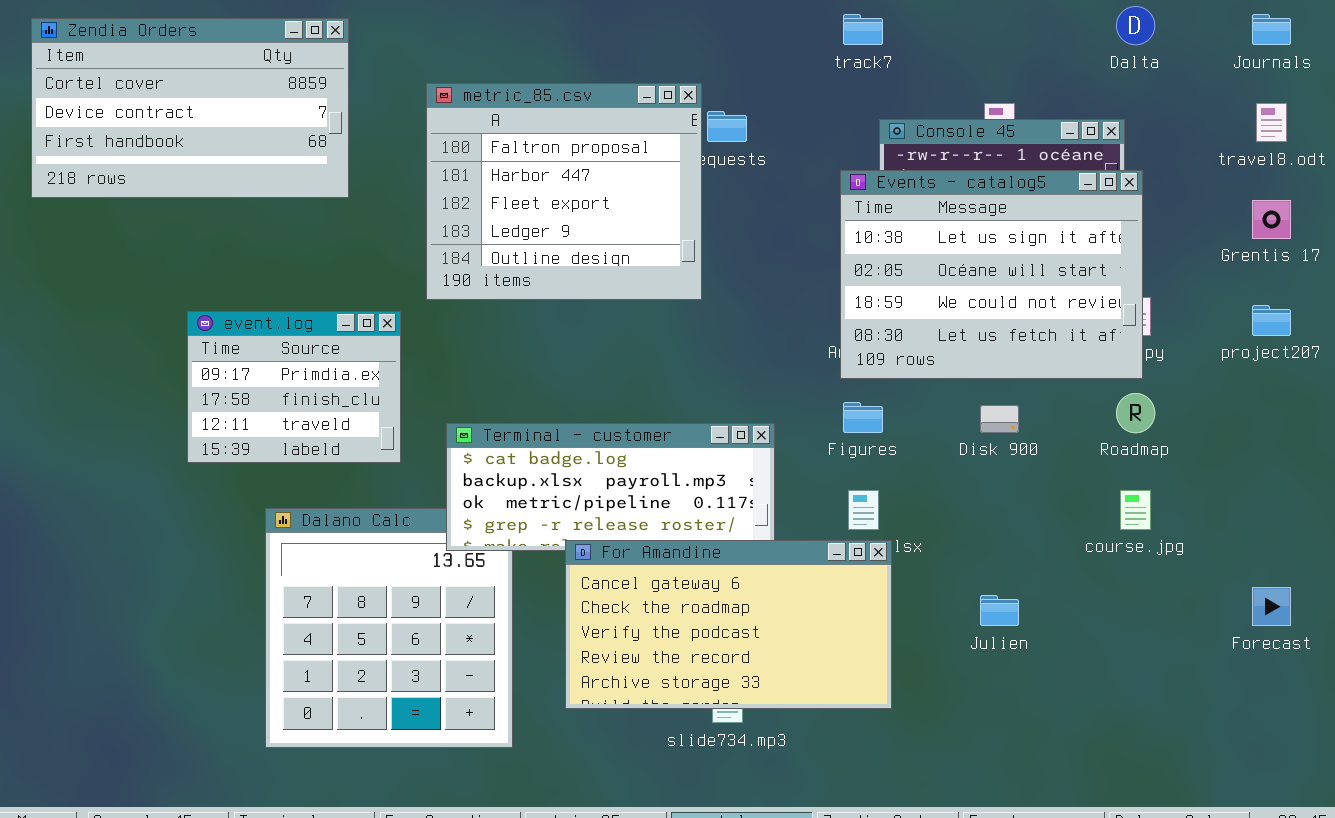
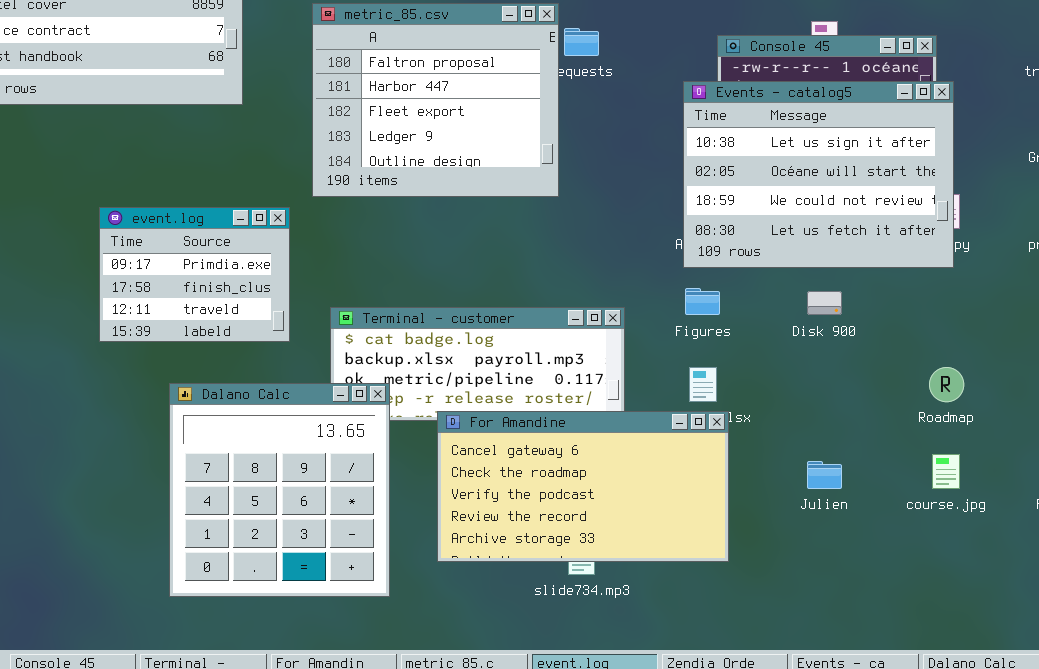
Roadmap: [1116,393,1155,433] -> [929,367,964,402], moved
course.jpg: [1120,490,1151,530] -> [932,454,960,489], moved
Dalano Calc: [265,508,513,748] -> [169,383,390,597], raised

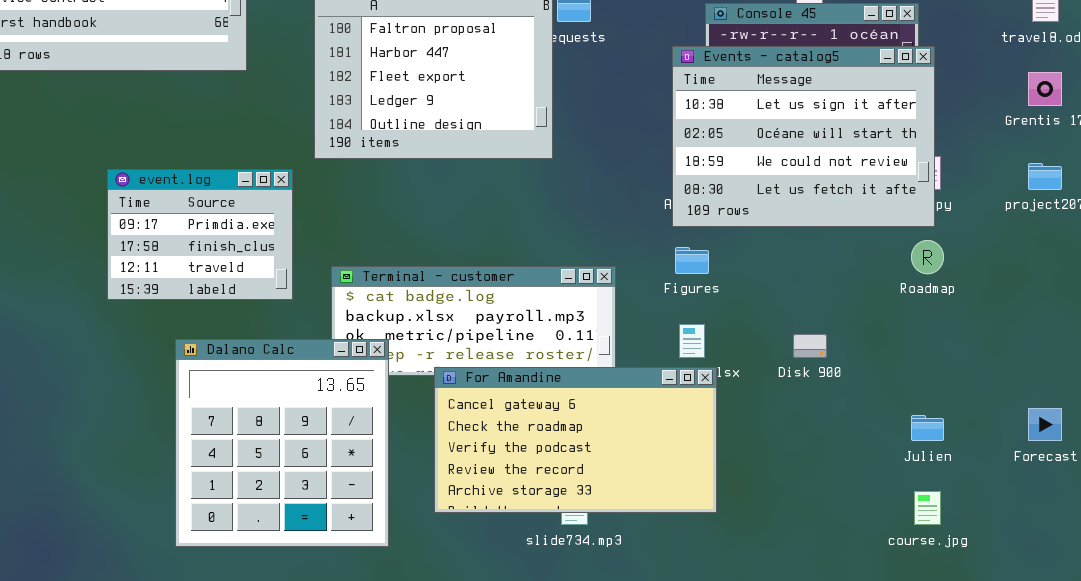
Disk 900: [807,291,842,315] -> [793,334,827,358], moved
Roadmap: [929,367,964,402] -> [911,240,944,274], moved
course.jpg: [932,454,960,489] -> [914,491,941,525], moved
Julien: [807,461,842,489] -> [911,415,944,441], moved

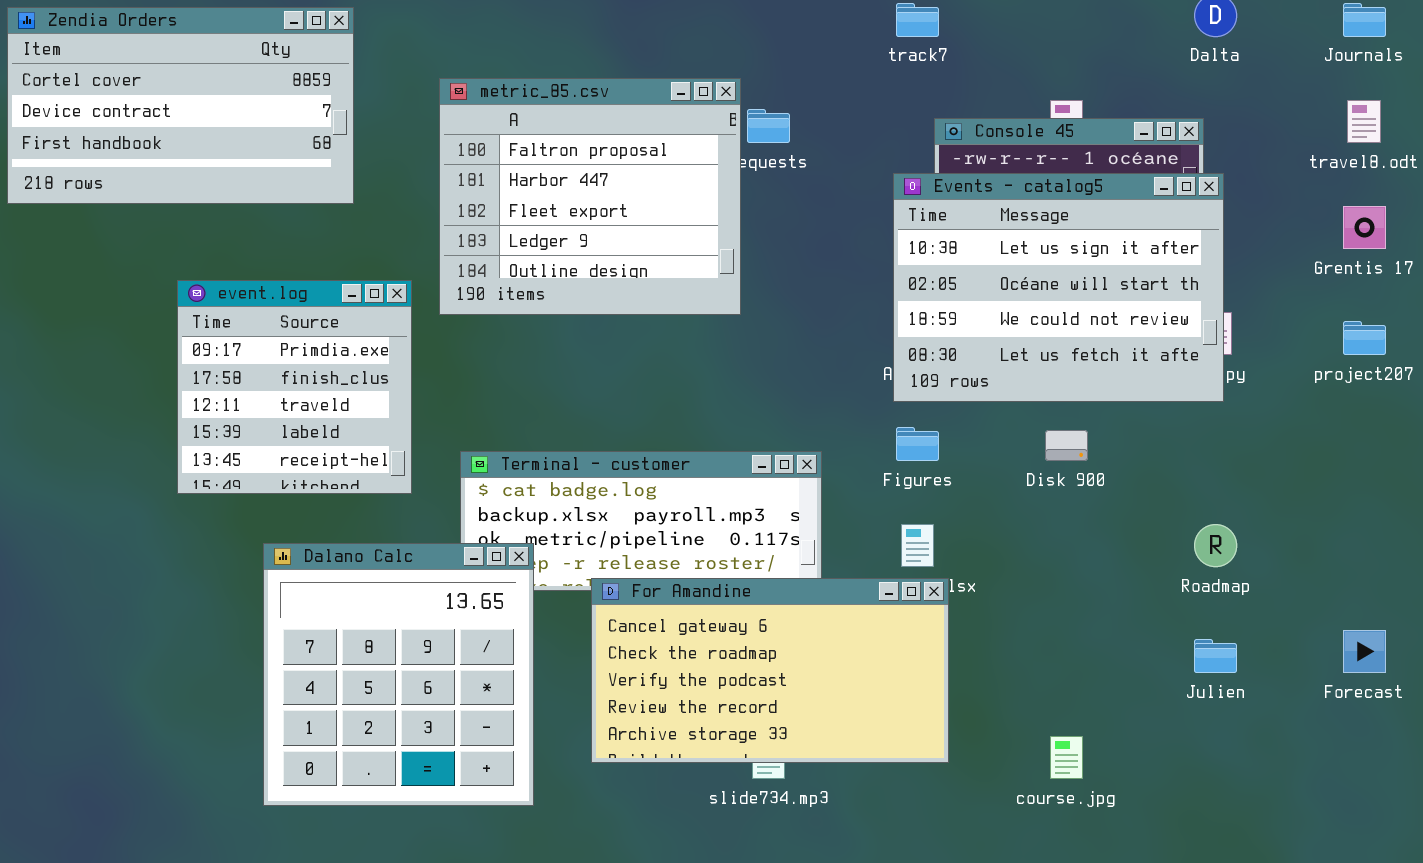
event.log: [107,169,293,300] -> [177,280,412,494], resized
Roadmap: [911,240,944,274] -> [1194,524,1237,567], moved
Disk 900: [793,334,827,358] -> [1045,430,1088,461], moved
course.jpg: [914,491,941,525] -> [1050,736,1083,779], moved

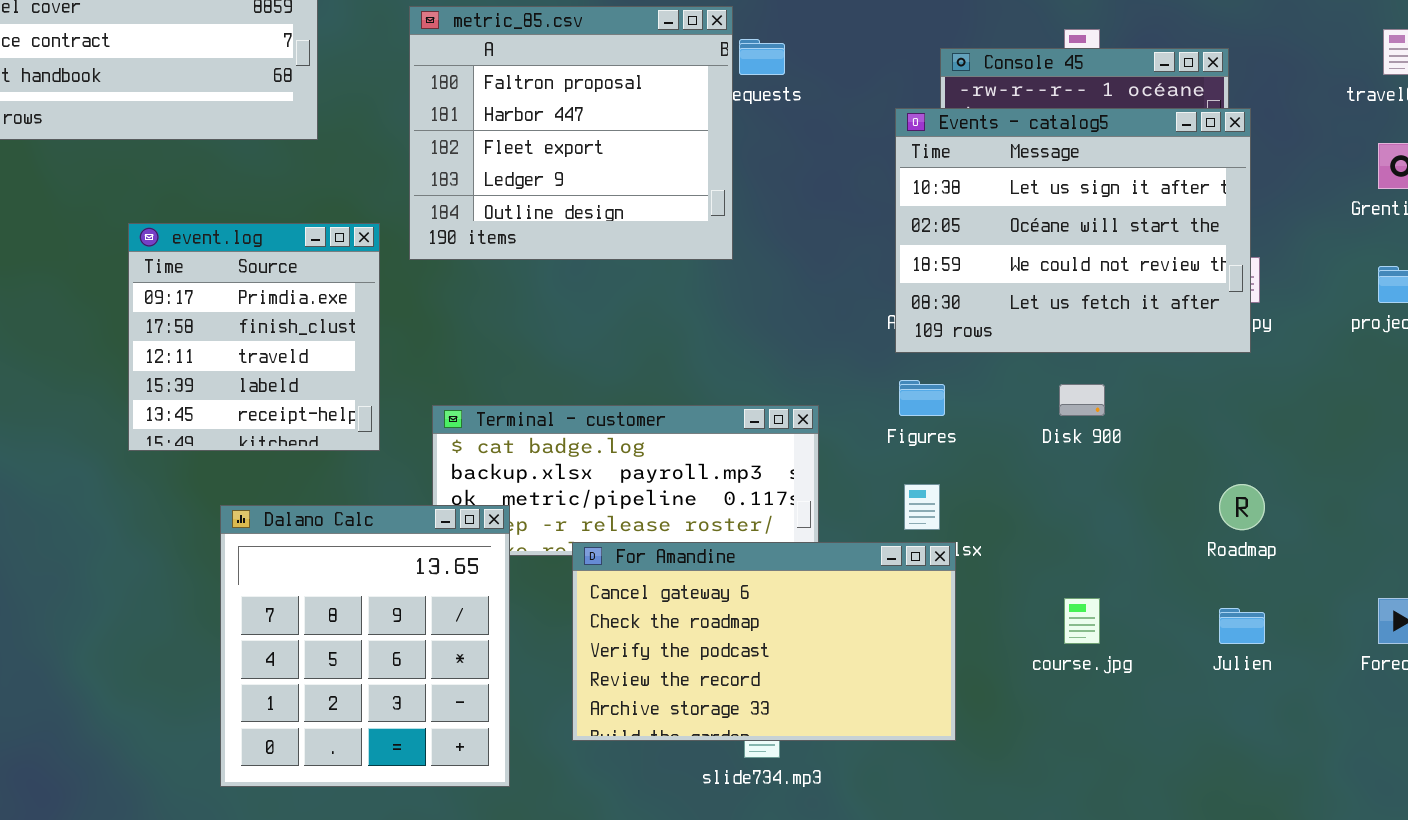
course.jpg: [1050,736,1083,779] -> [1064,598,1100,644], moved

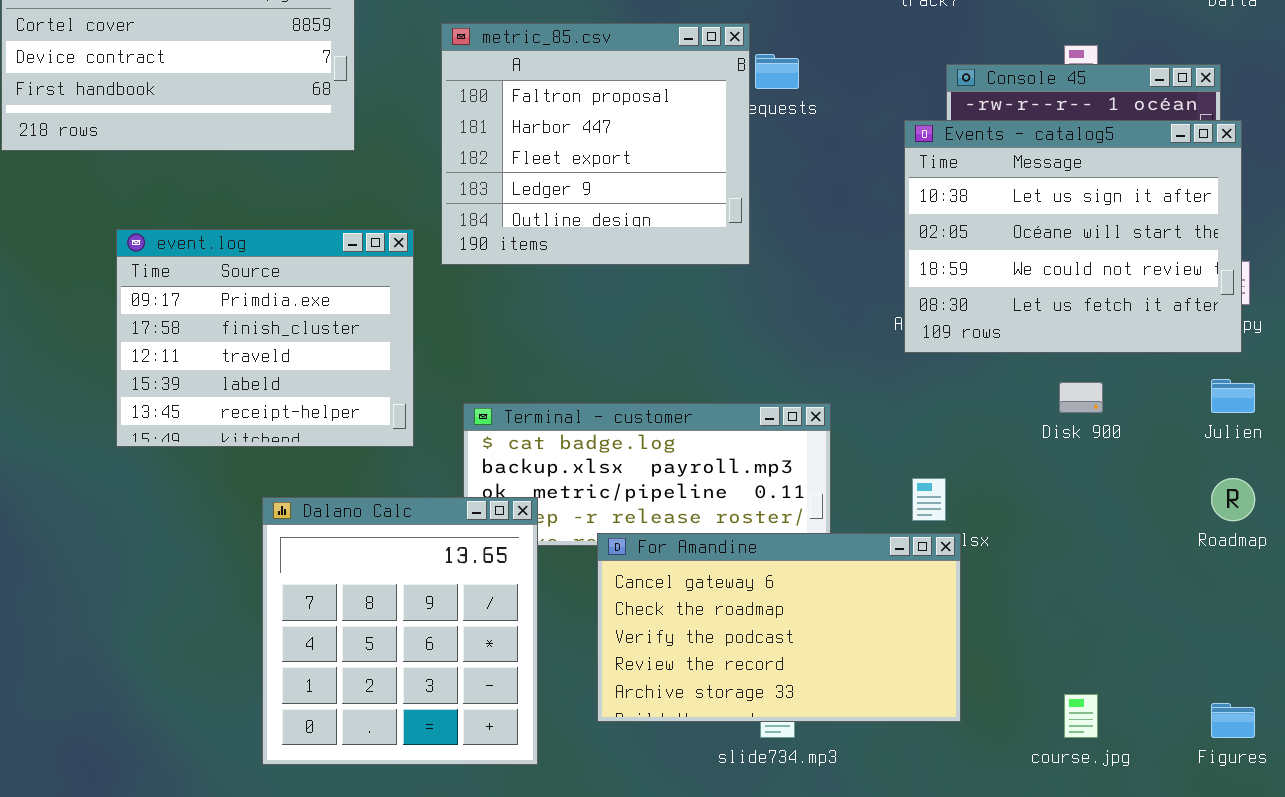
event.log: [128,223,380,451] -> [116,229,414,447], resized
Figures: [899,380,945,416] -> [1211,703,1255,738], moved
course.jpg: [1064,598,1100,644] -> [1064,694,1098,738], moved
Julien: [1219,608,1265,644] -> [1211,379,1255,413], moved

